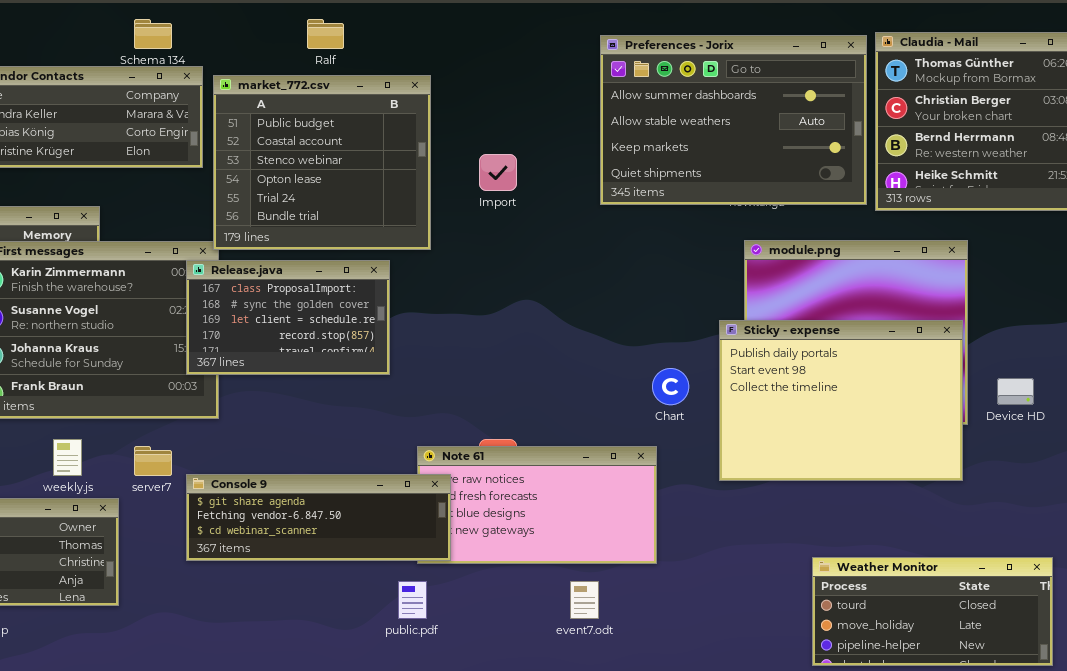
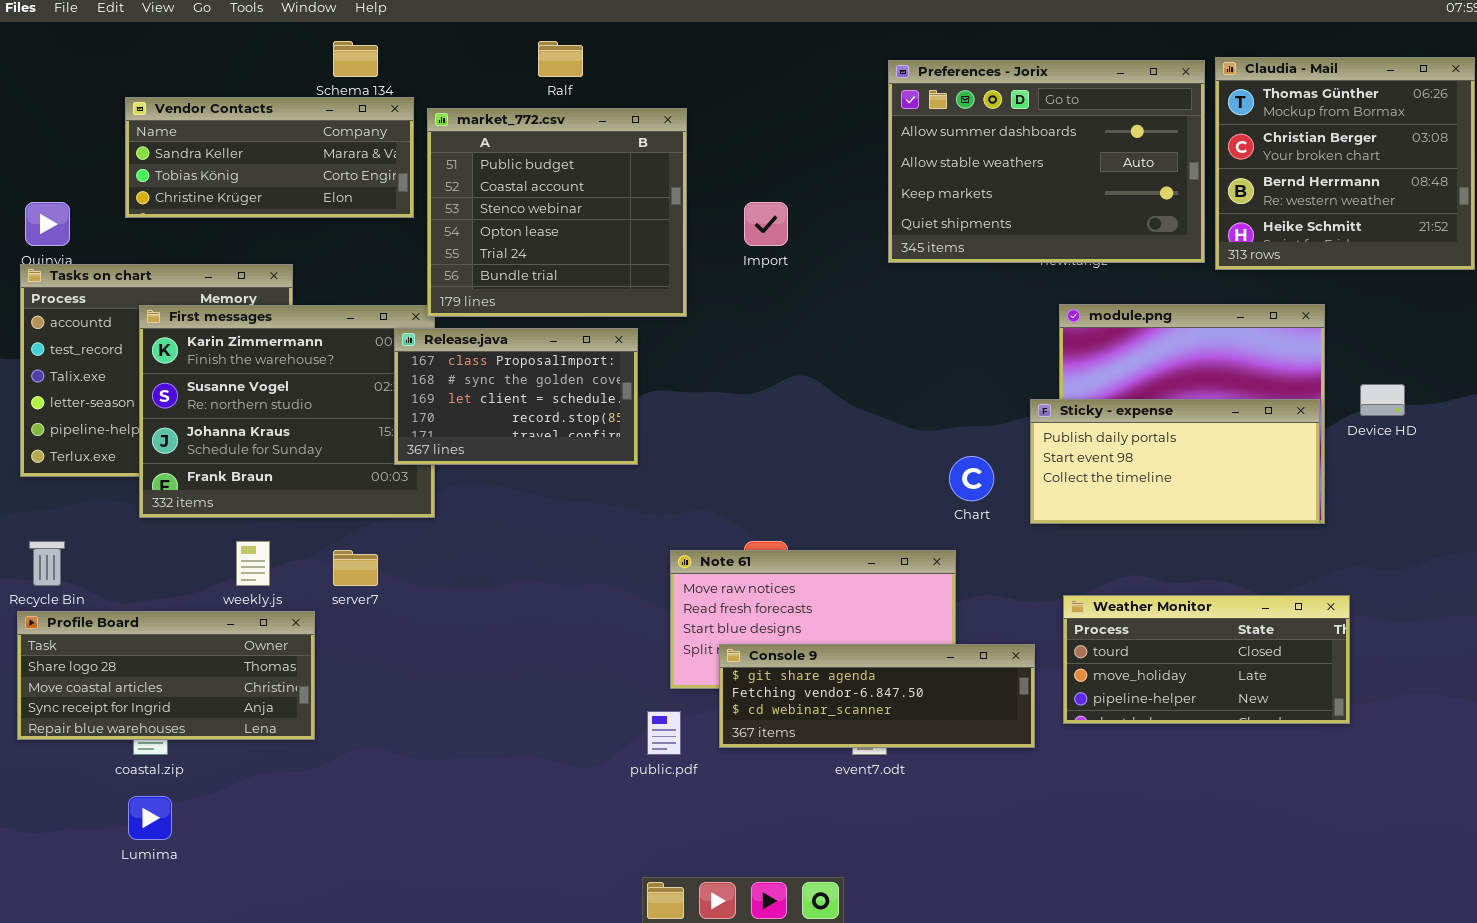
Sticky - expense: [719,320,963,481] -> [1030,399,1320,524], resized
Device HD: [997,378,1034,405] -> [1360,384,1405,416], moved
Console 9: [186,474,451,561] -> [719,644,1035,748], moved
Weather Monitor: [812,557,1053,666] -> [1063,595,1350,724], moved

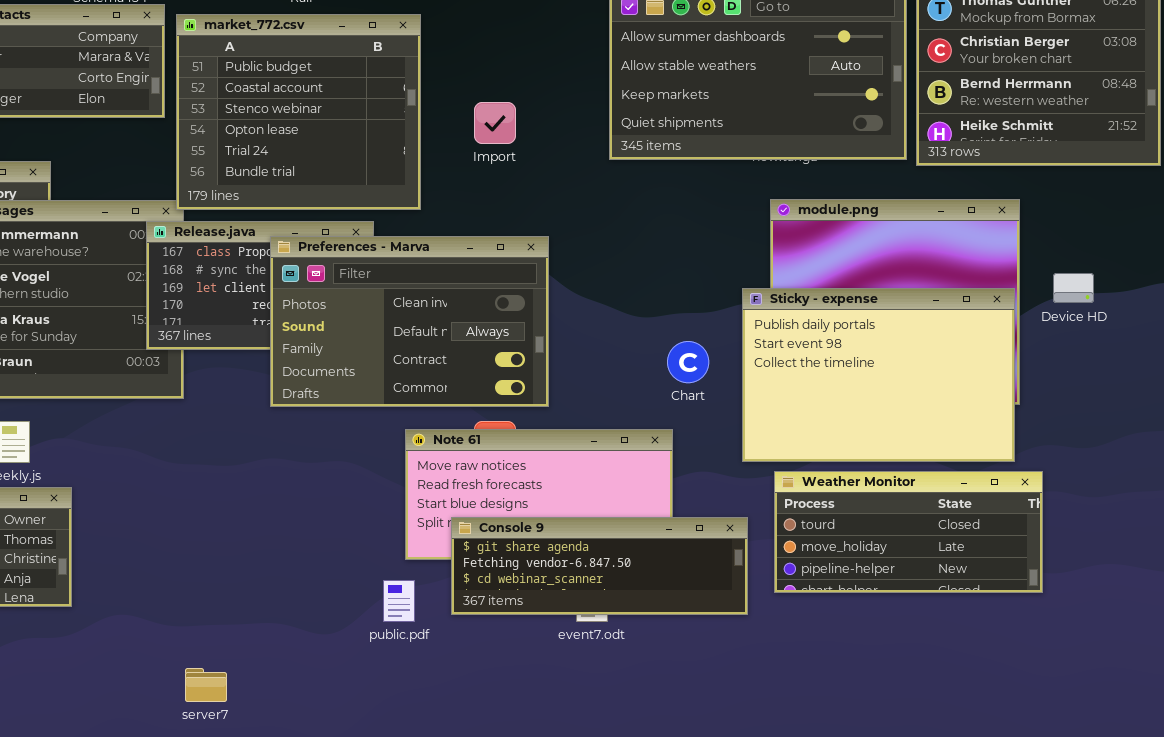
Preferences - Marva: none -> [270,236,549,407], opened
Sticky - expense: [1030,399,1320,524] -> [742,288,1015,462], resized
server7: [333,550,378,586] -> [185,668,227,702], moved

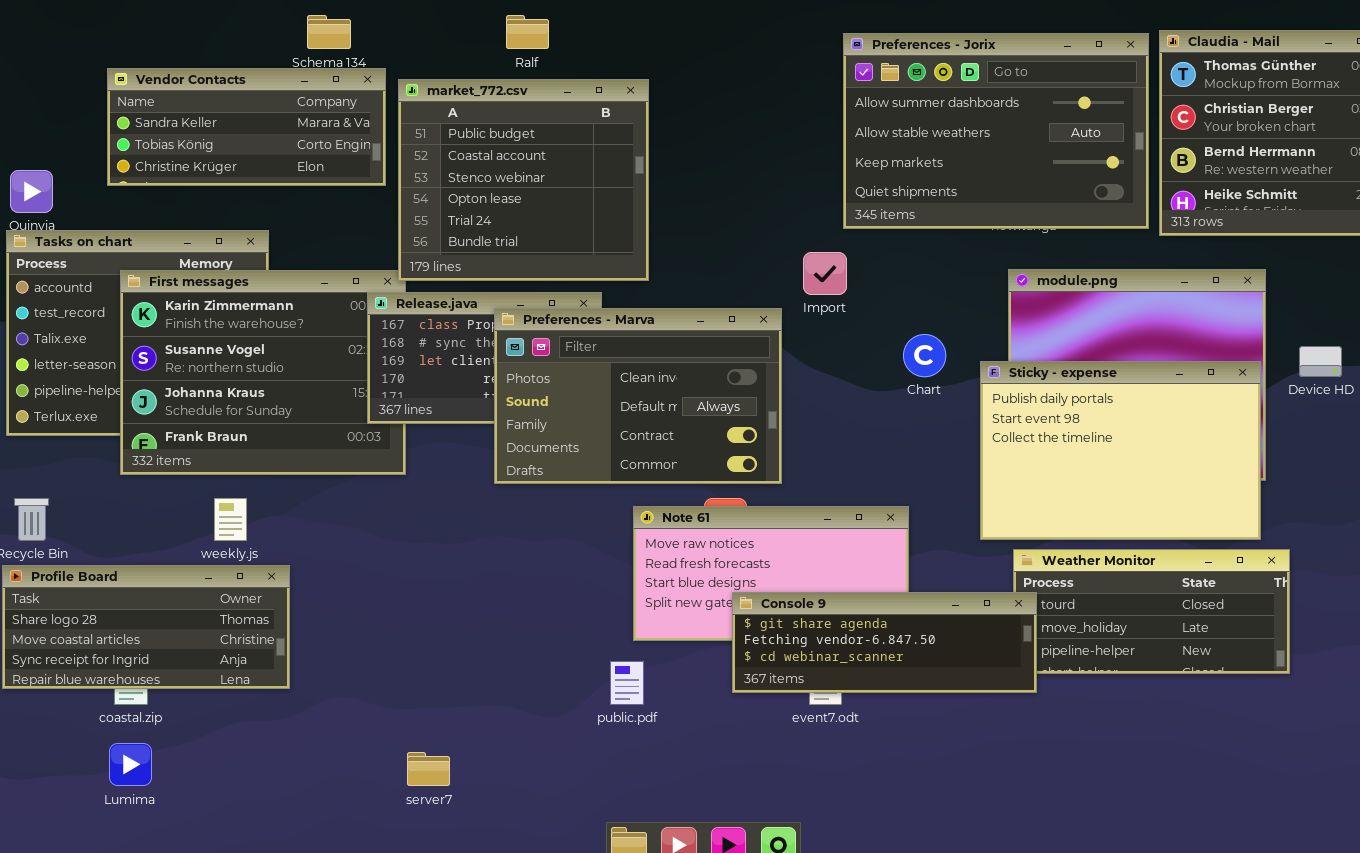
Import: [474,102,516,144] -> [803,252,847,295], moved
Chart: [667,341,709,383] -> [903,334,946,377], moved
Console 9: [451,517,748,615] -> [732,592,1037,693], moved

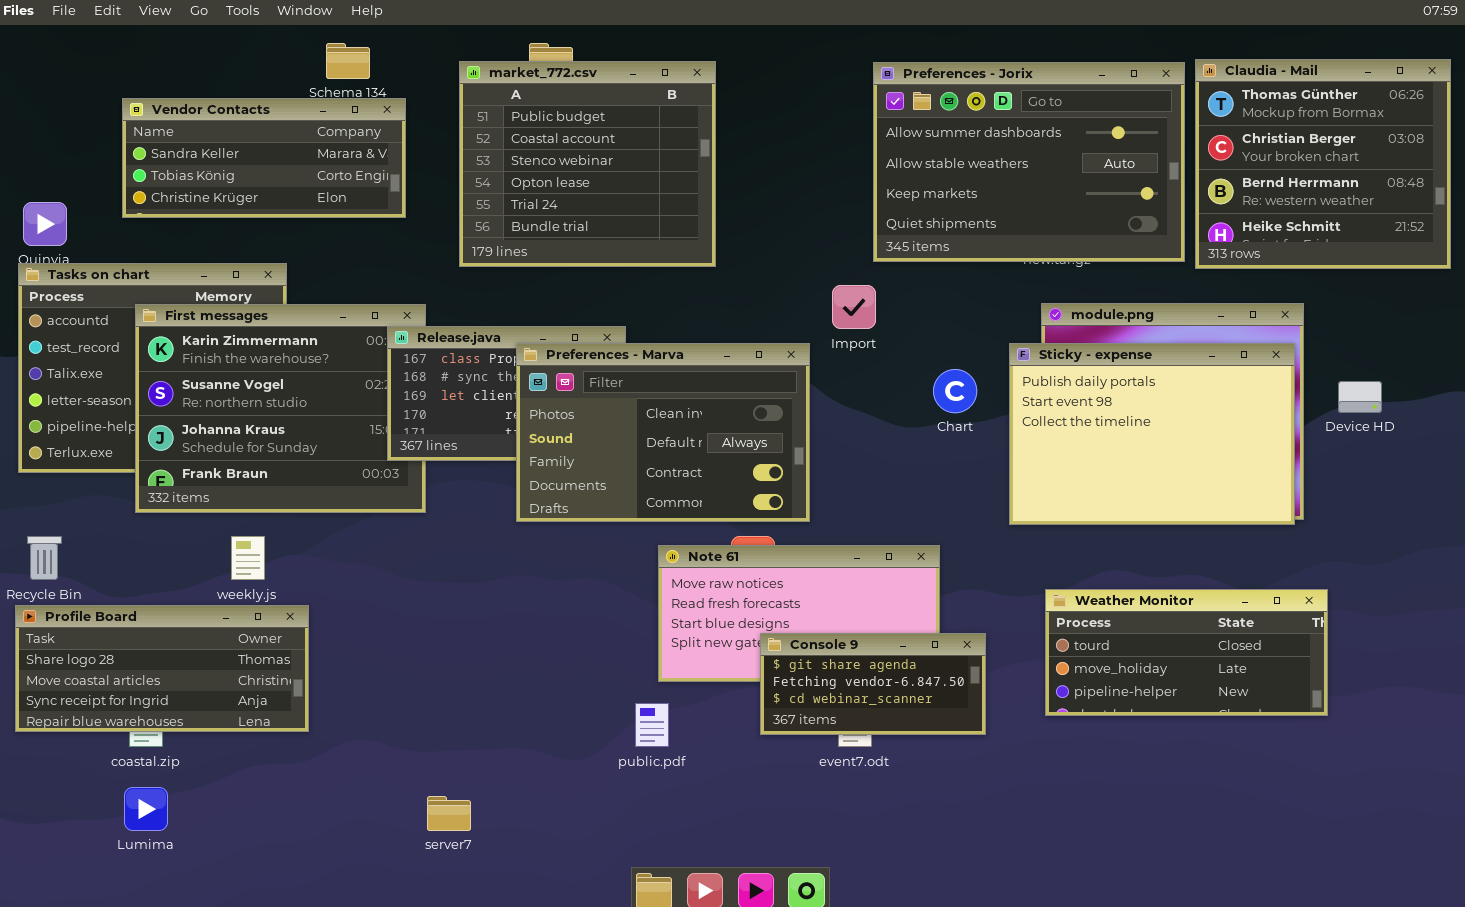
market_772.csv: [398,79,649,281] -> [459,61,716,267], moved
Sticky - expense: [980,361,1261,540] -> [1009,343,1295,525], moved
Console 9: [732,592,1037,693] -> [760,633,986,735], resized

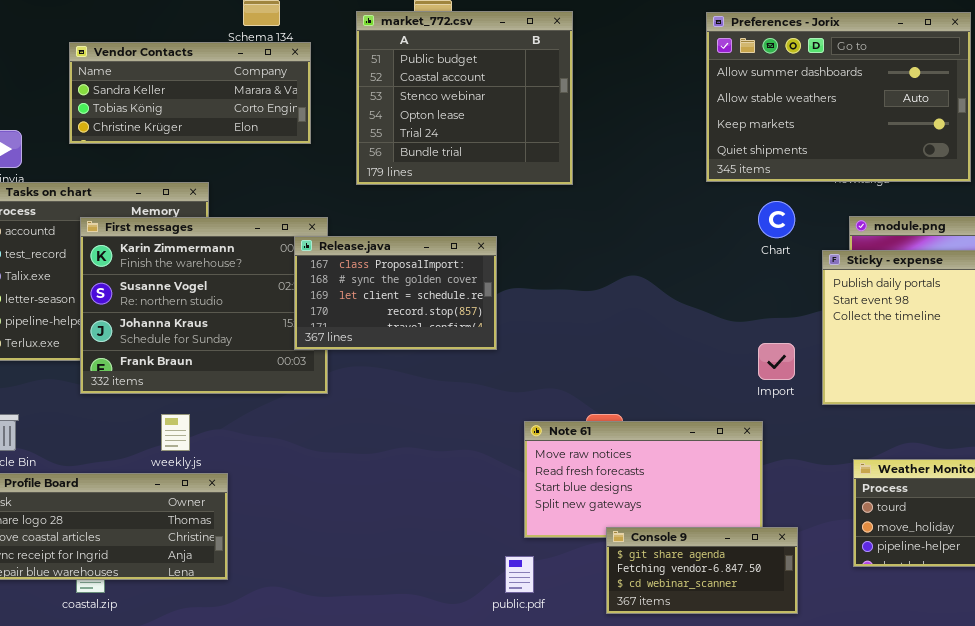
Import: [832,285,876,329] -> [758,343,795,380], moved
Preferences - Marva: [516,343,810,522] -> none, closed
Chart: [933,369,977,413] -> [758,201,795,238], moved
Console 9: [760,633,986,735] -> [606,527,798,614], moved

